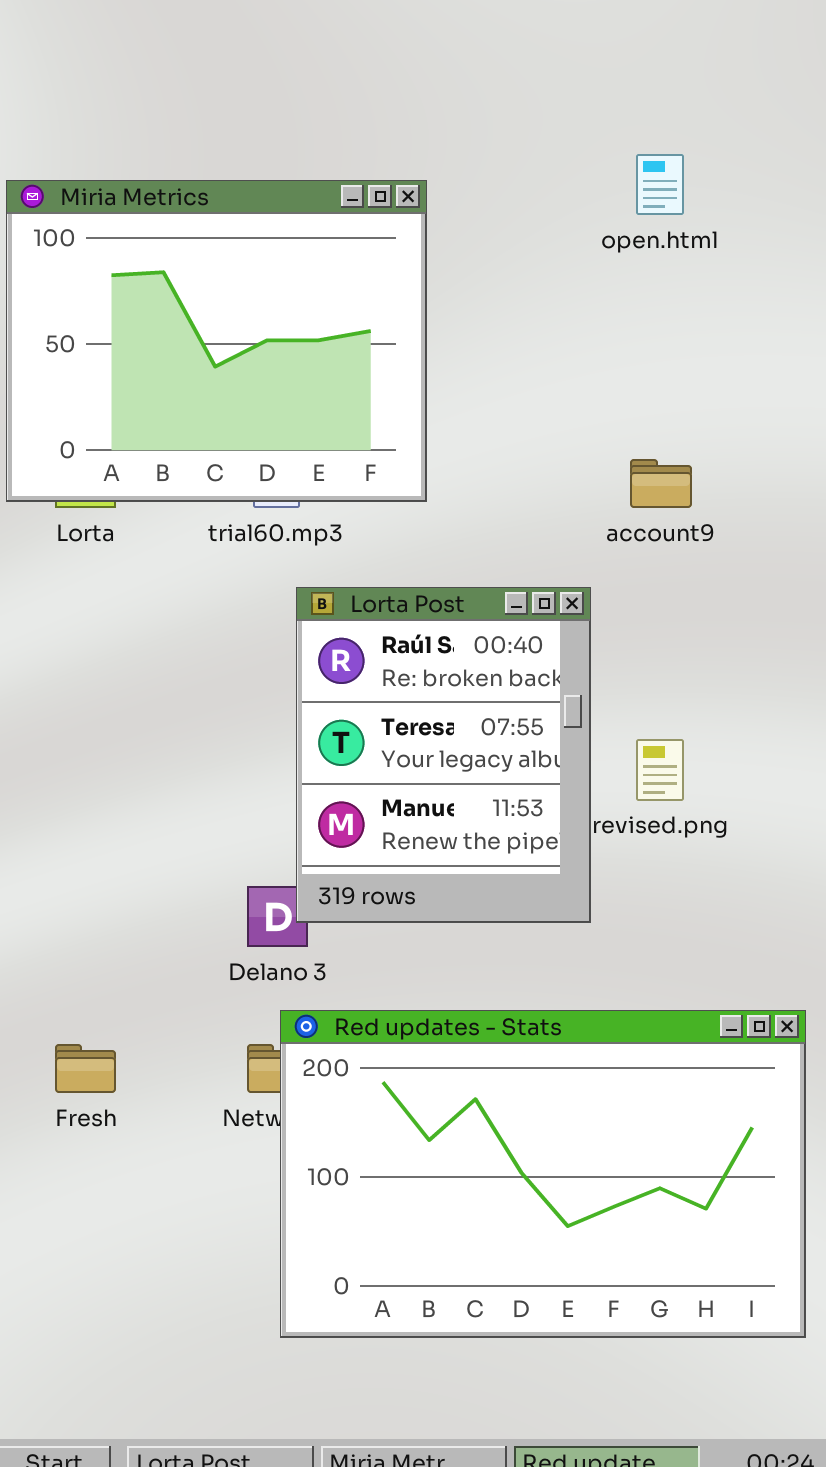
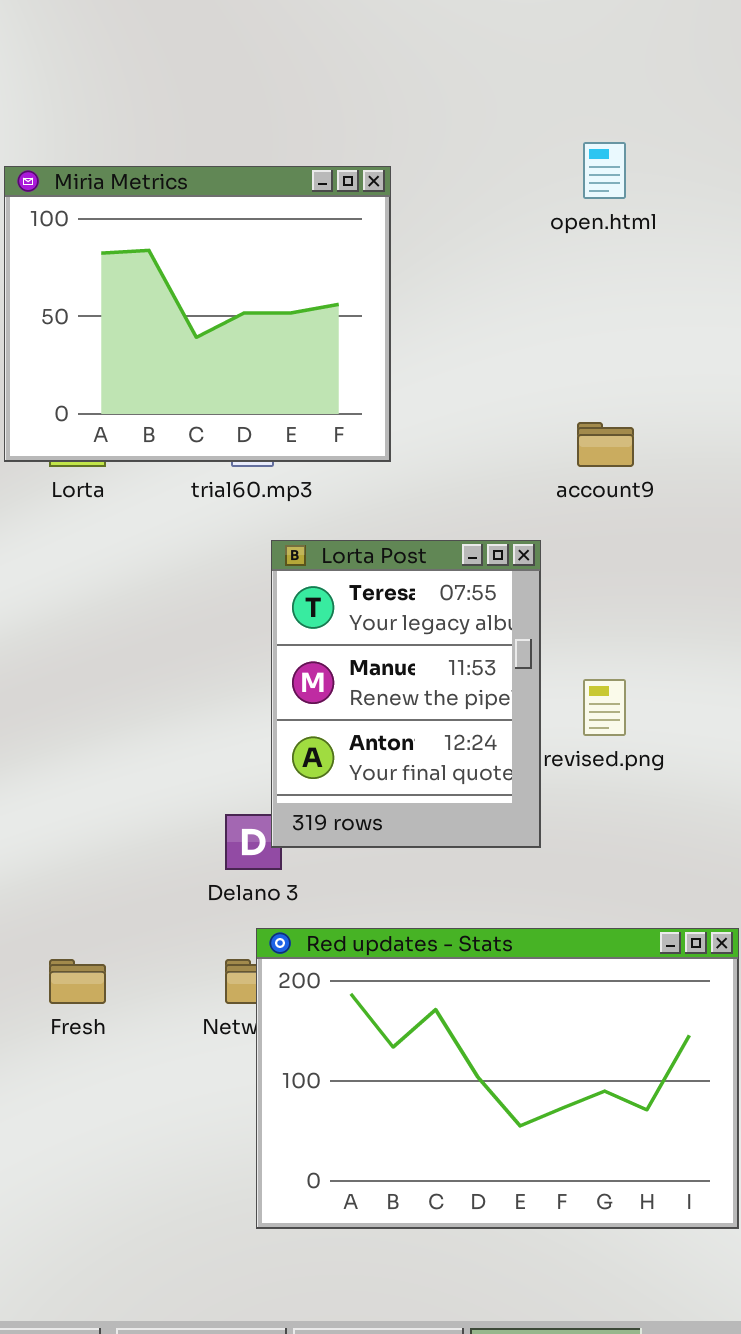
Lorta Post: [296,587,591,923] -> [271,540,541,848], scrolled down 1 row

